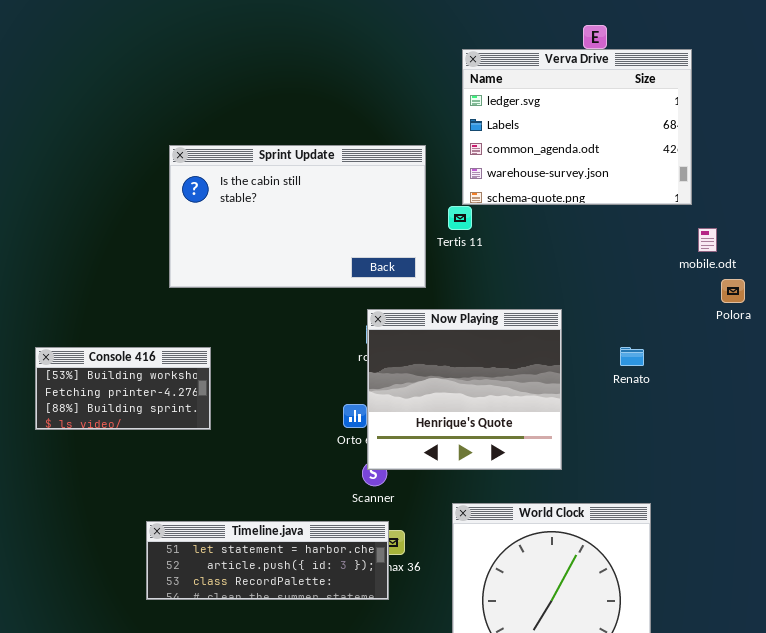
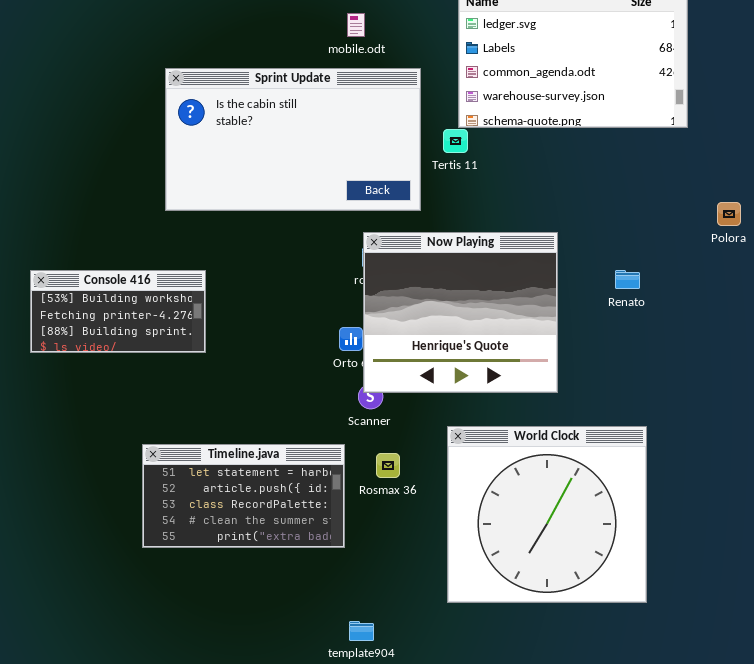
mobile.odt: [698,228,717,252] -> [347,13,365,37], moved
Timeline.java: [146,521,389,600] -> [142,444,345,548], resized

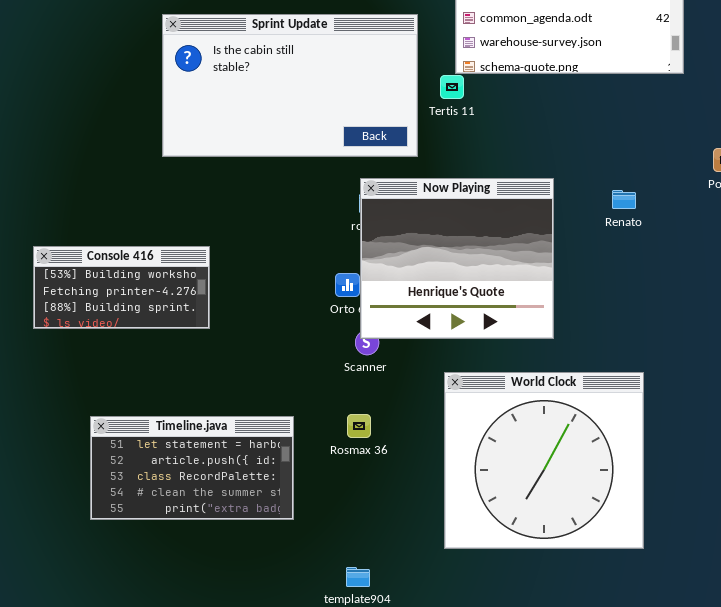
Console 416: [30,270,206,353] -> [33,246,210,329], moved
Renato: [615,270,640,289] -> [612,190,636,209], moved
Timeline.java: [142,444,345,548] -> [90,416,294,520], moved
Rosmax 36: [376,453,400,478] -> [347,414,371,438], moved

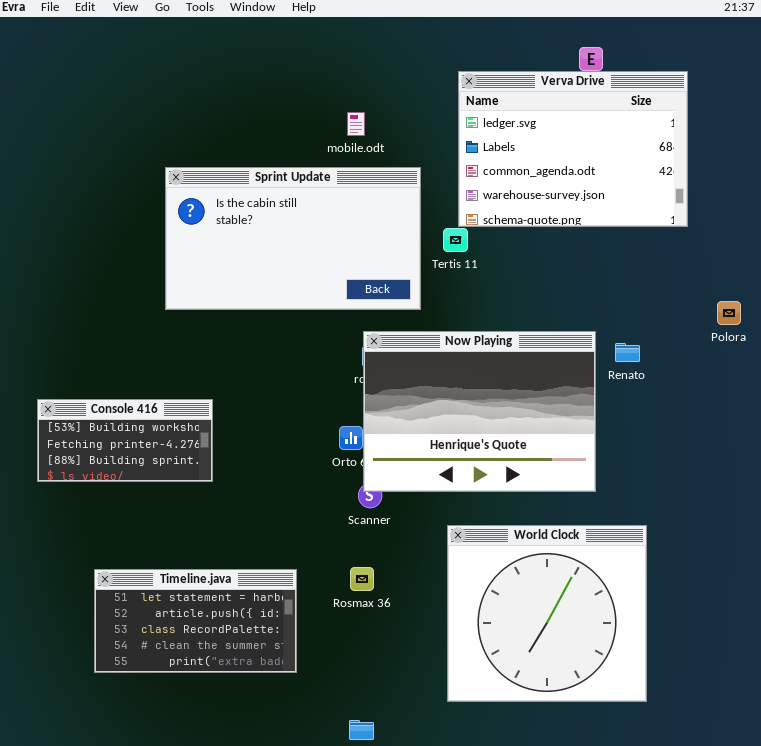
Now Playing: [360,178,554,339] -> [363,331,596,492], resized

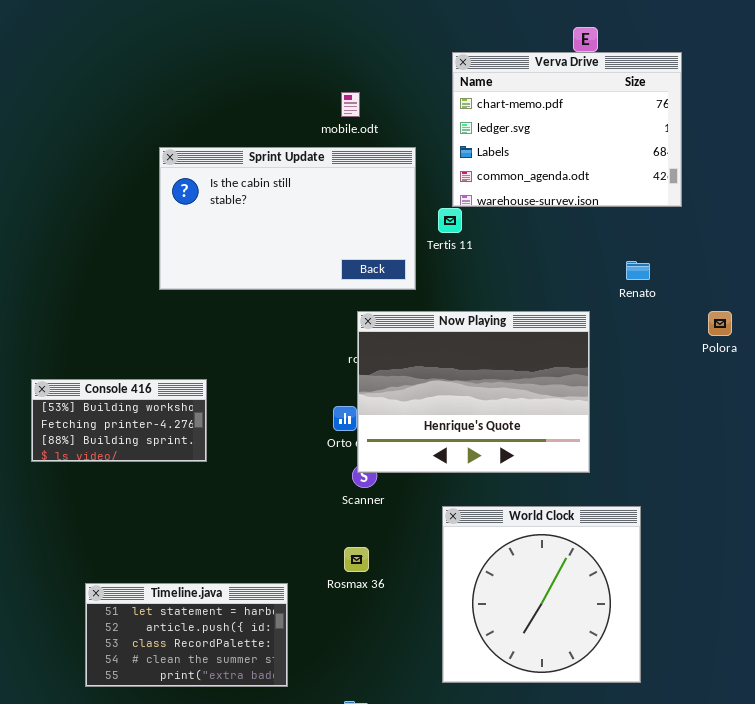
Verva Drive: [458,71,688,227] -> [452,52,682,207], scrolled up 1 row
Polora: [717,301,741,325] -> [708,311,732,336], moved
Renato: [615,343,640,362] -> [626,261,650,280], moved
Timeline.java: [94,569,297,673] -> [85,583,288,687], moved

